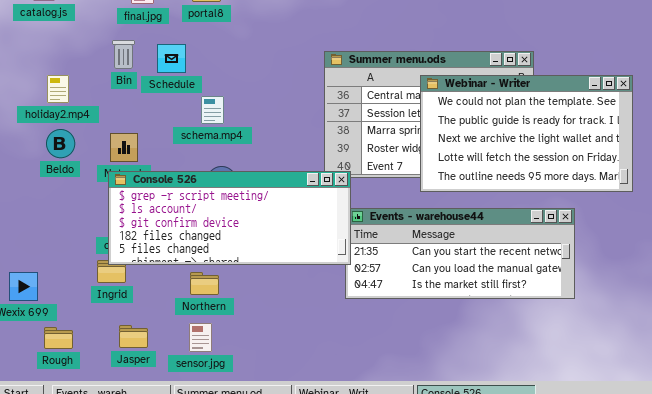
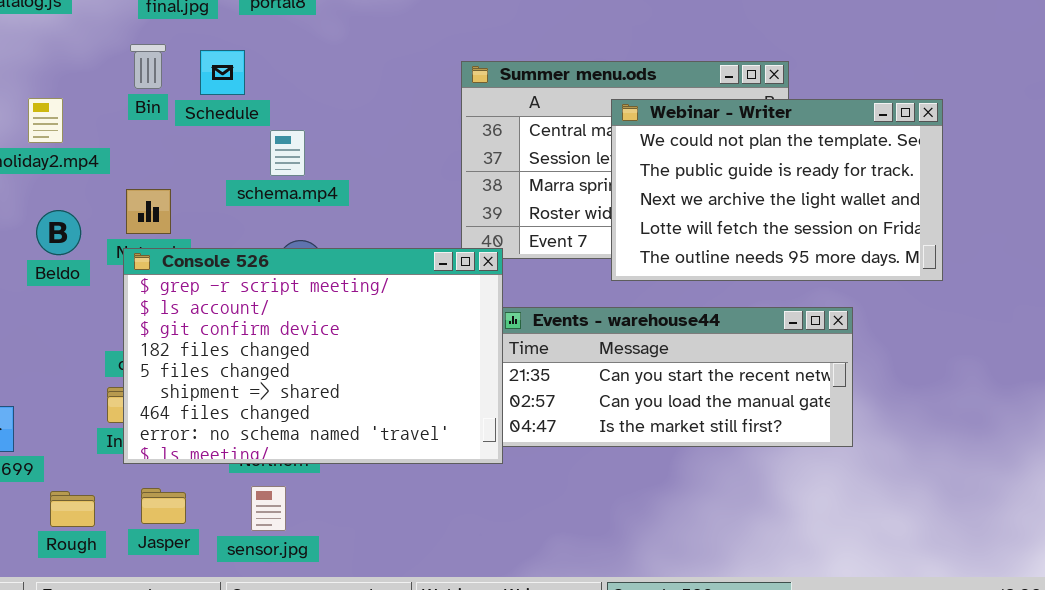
Beldo: [46,129,75,158] -> [36,210,81,255], moved
Console 526: [108,171,351,265] -> [123,248,503,464], resized
Rough: [44,327,73,349] -> [50,491,95,527], moved

